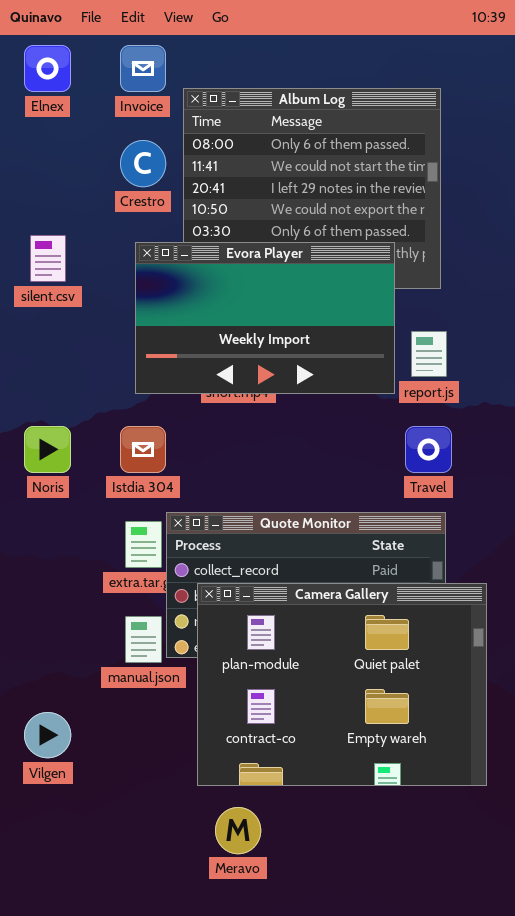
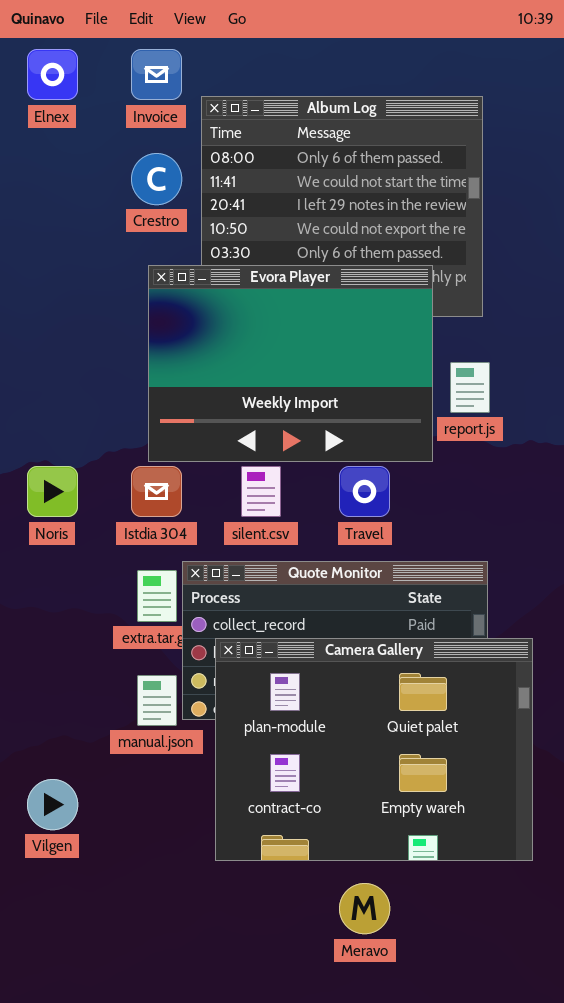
silent.csv: [30,235,66,282] -> [241,466,281,517], moved
Evora Player: [135,242,395,394] -> [148,265,433,462], resized
Travel: [405,426,452,473] -> [339,466,390,517], moved
Meravo: [215,807,261,854] -> [339,883,390,934], moved

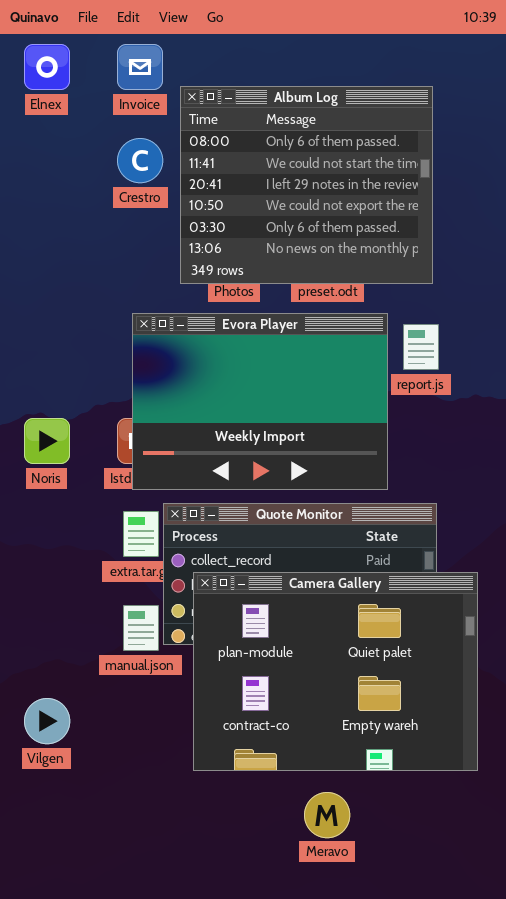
Evora Player: [148,265,433,462] -> [132,313,388,490], moved

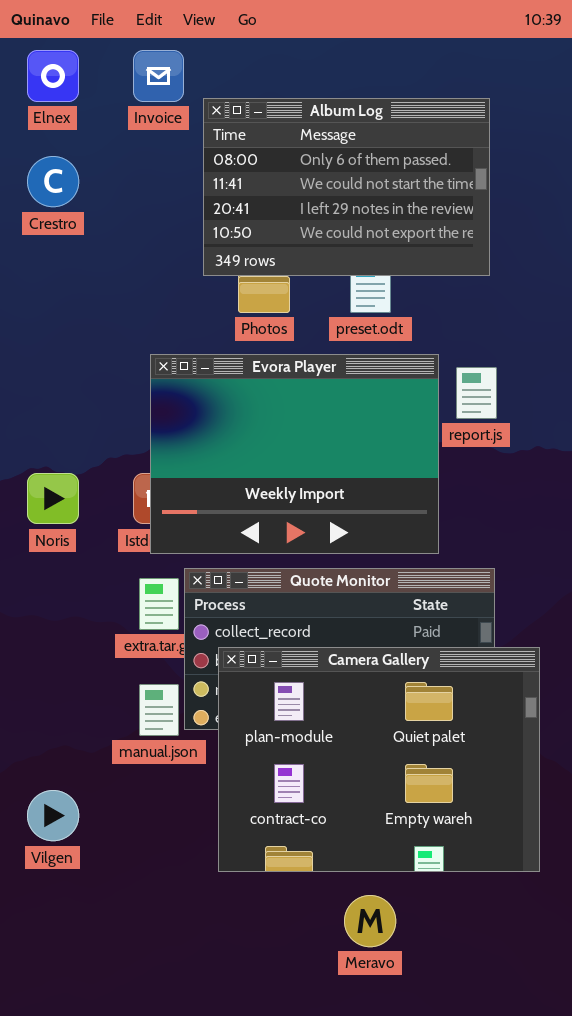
Album Log: [180,86,433,284] -> [203,98,490,276], resized
Crestro: [117,138,163,183] -> [27,156,79,207], moved

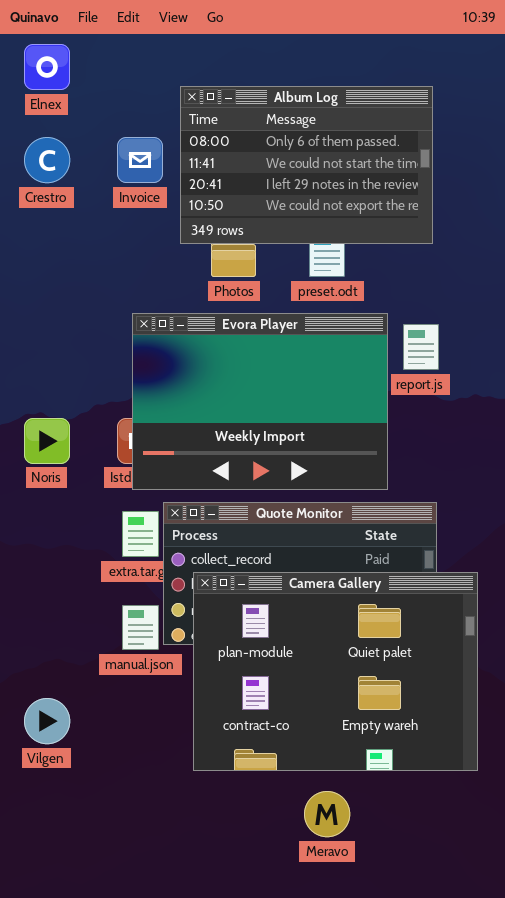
Invoice: [133,50,184,102] -> [117,137,163,183], moved

